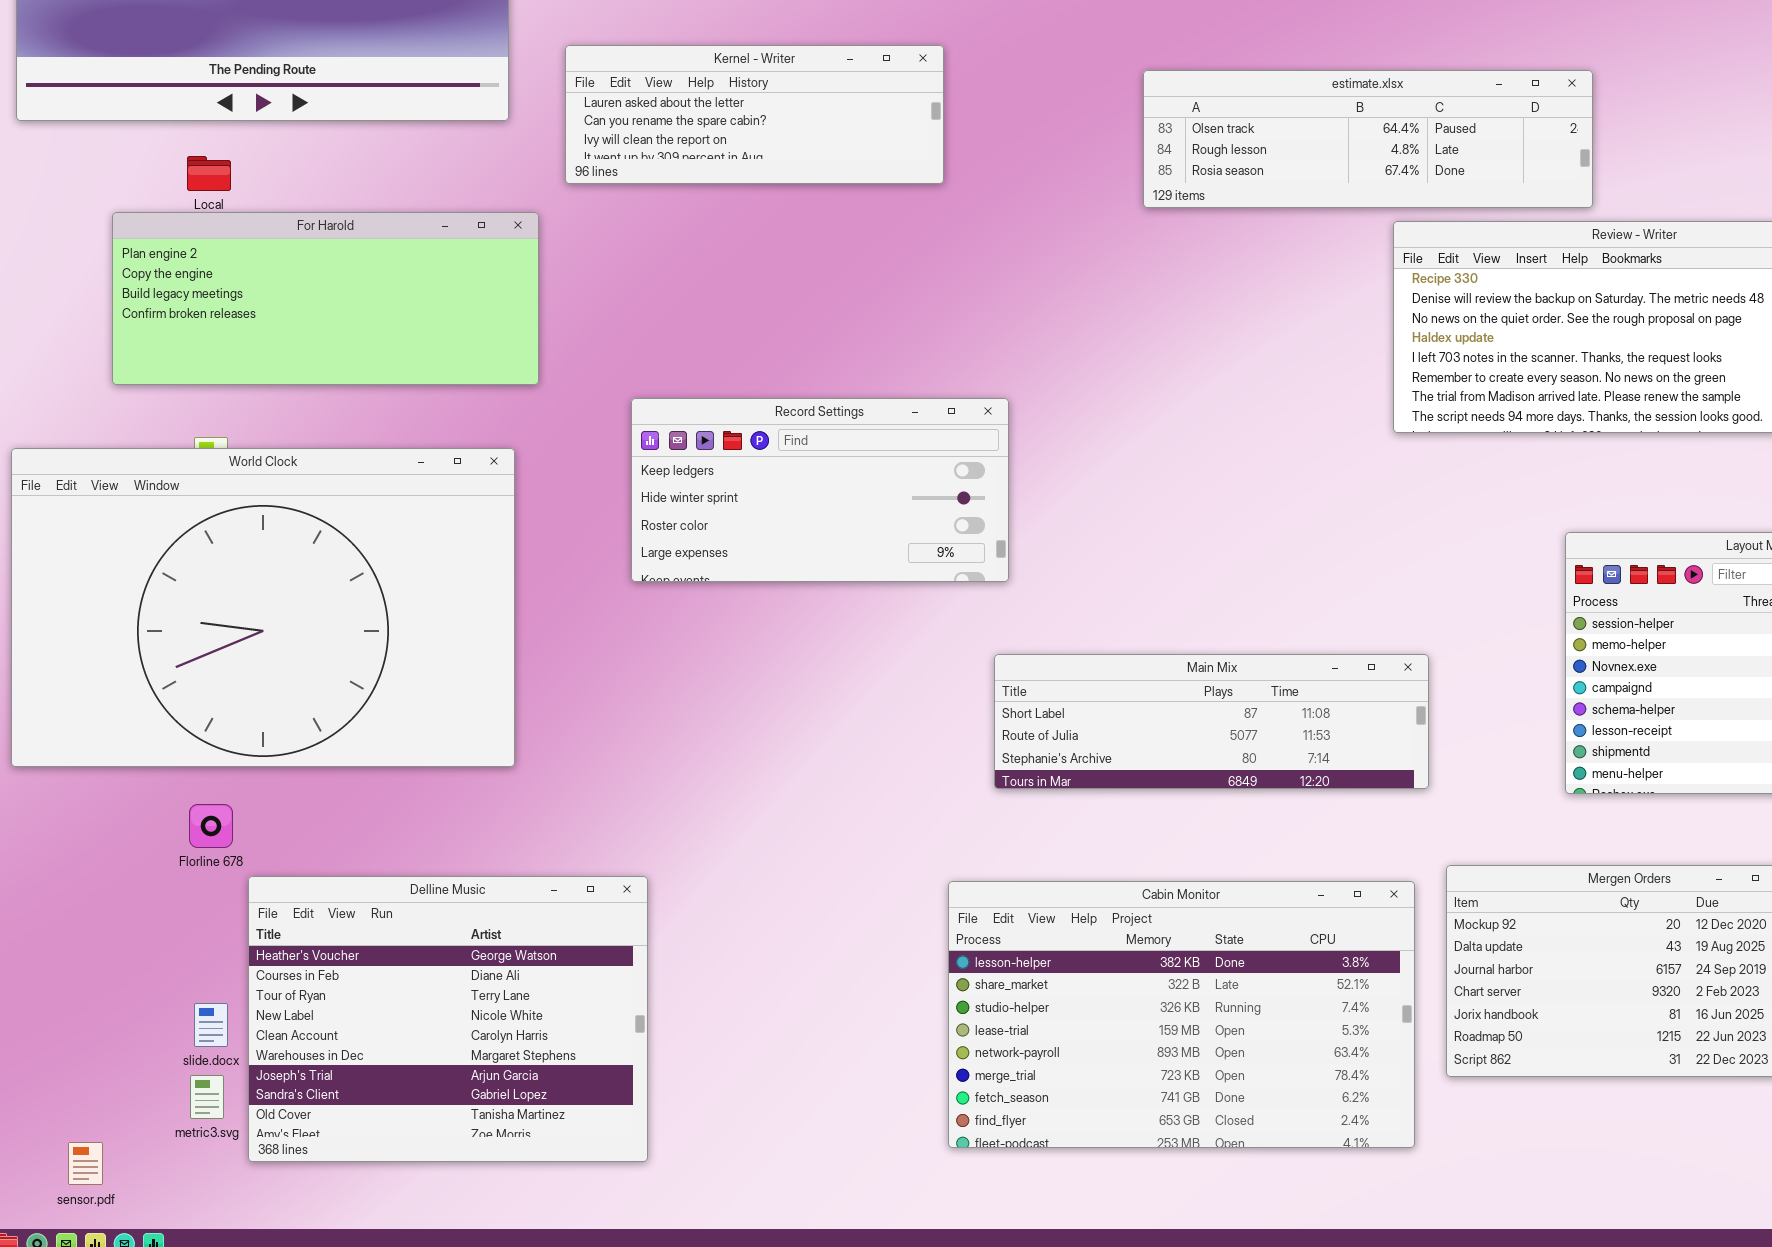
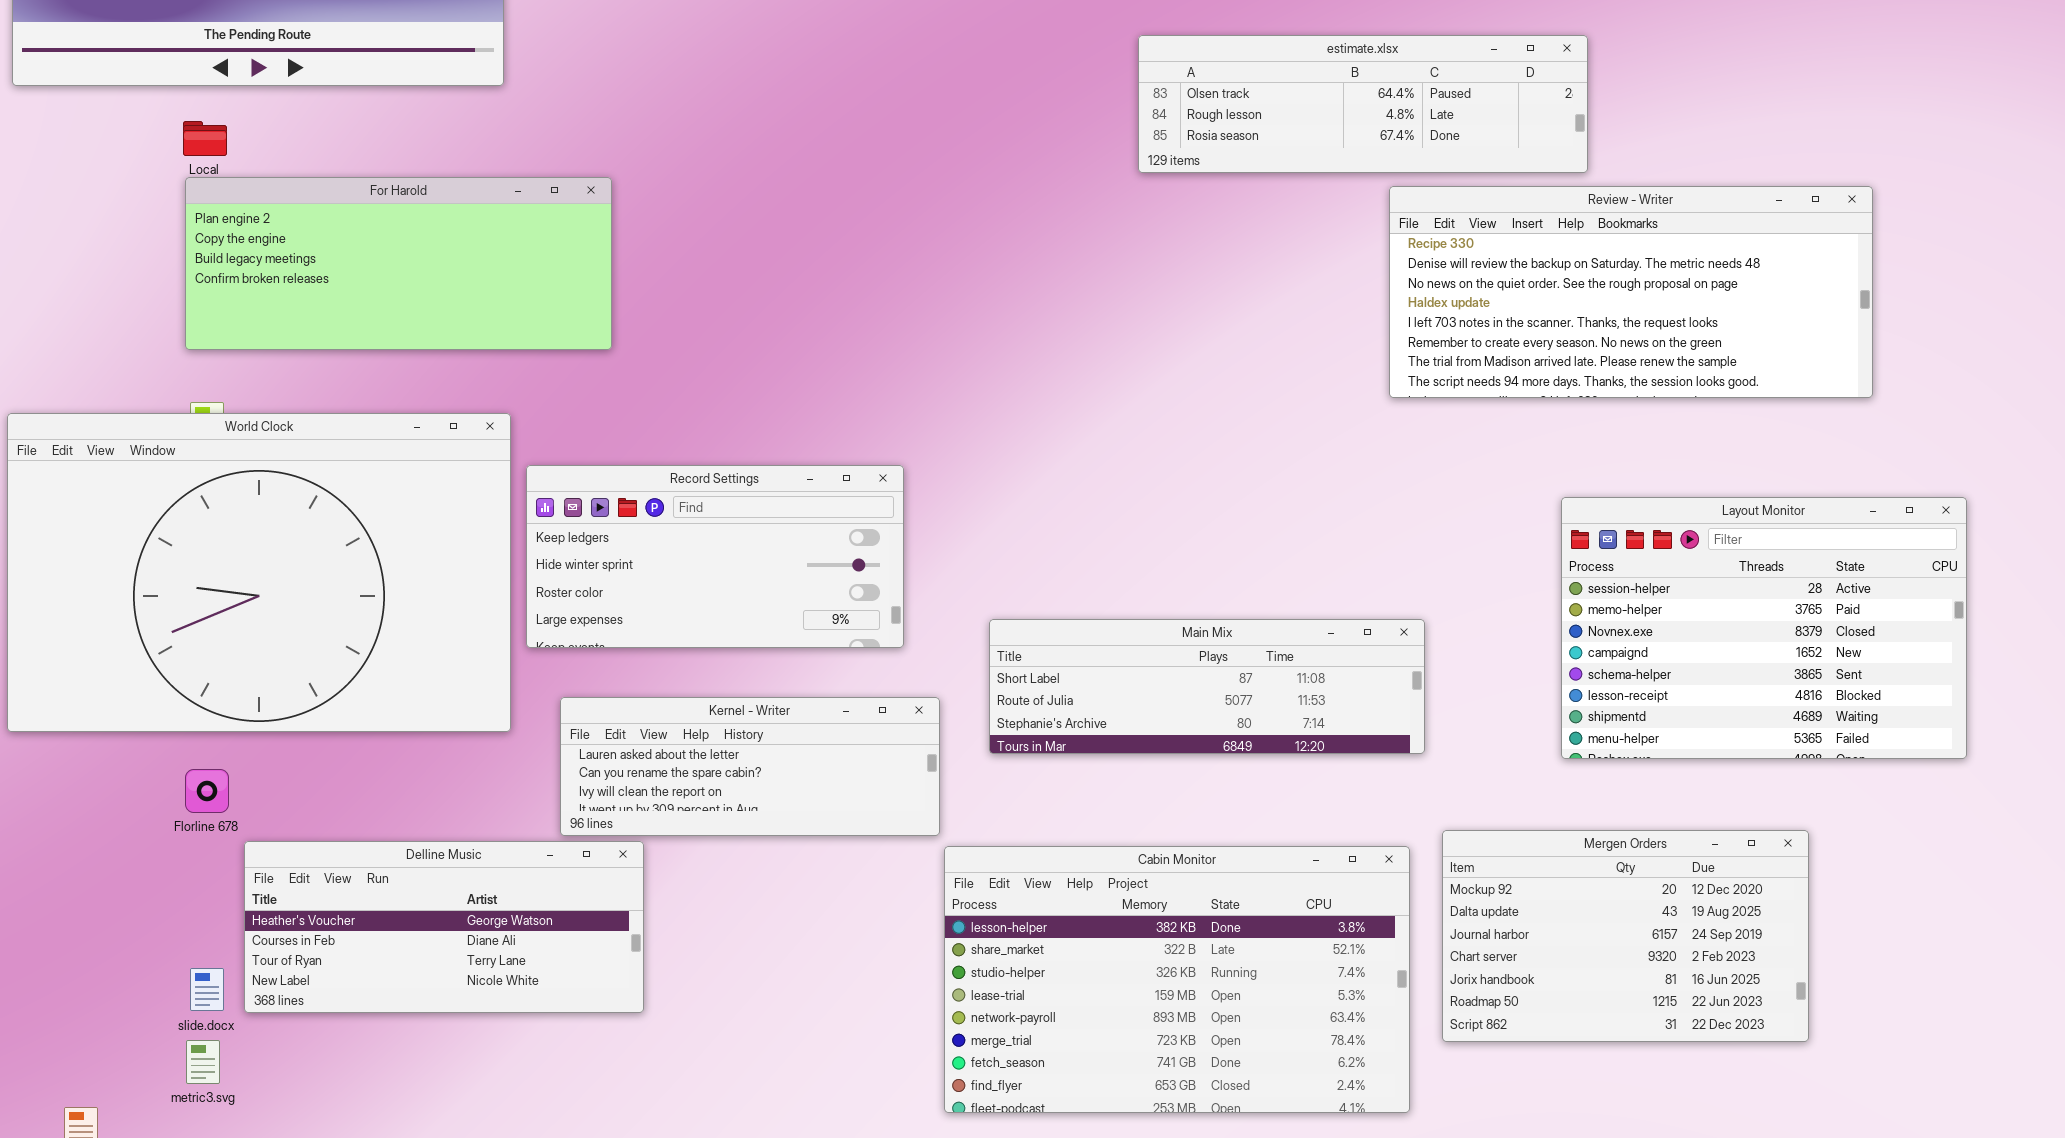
Kernel - Writer: [565,45,944,184] -> [560,697,940,836], moved
For Harold: [112,212,539,385] -> [185,177,612,350], moved
Record Settings: [631,398,1009,582] -> [526,465,904,648], moved
Delline Music: [248,876,648,1162] -> [244,841,644,1013], resized

